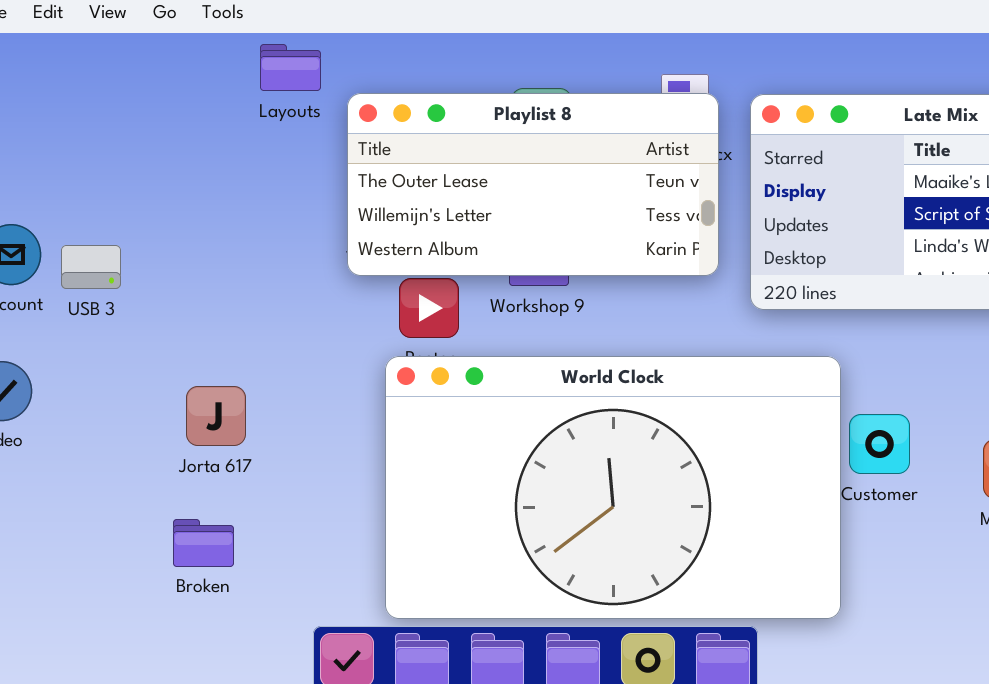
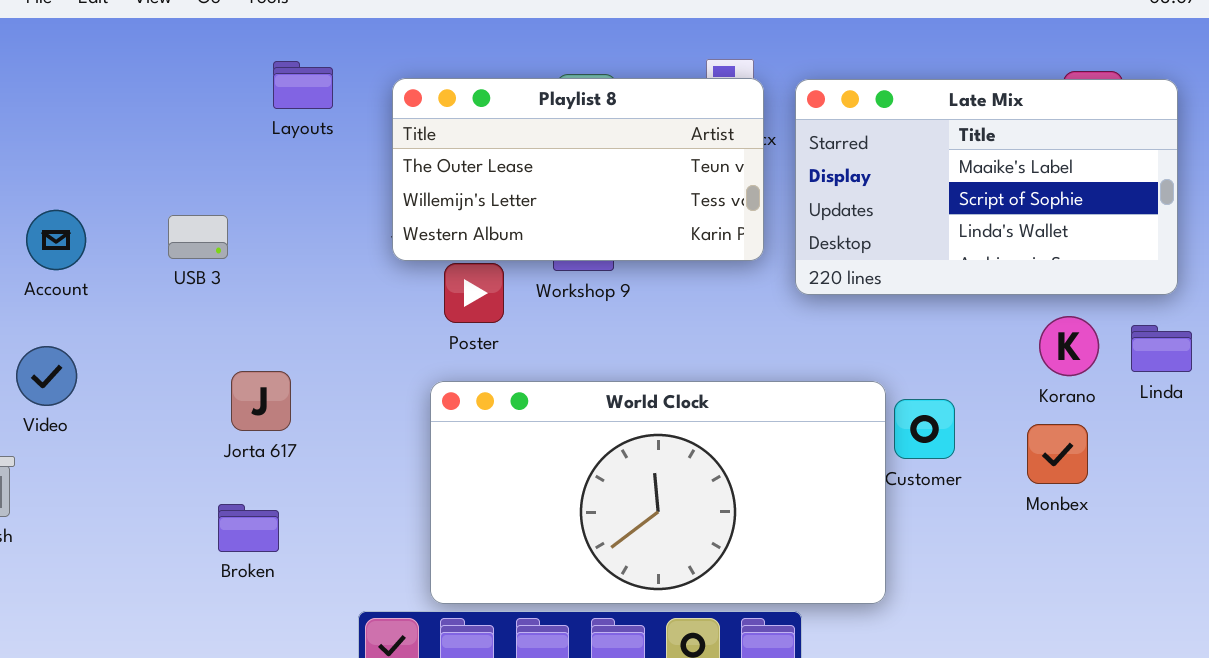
Layouts: [260,44,321,91] -> [273,61,333,109], moved
USB 3: [61,245,121,289] -> [168,215,228,259], moved
World Clock: [385,356,841,619] -> [430,381,886,604], resized

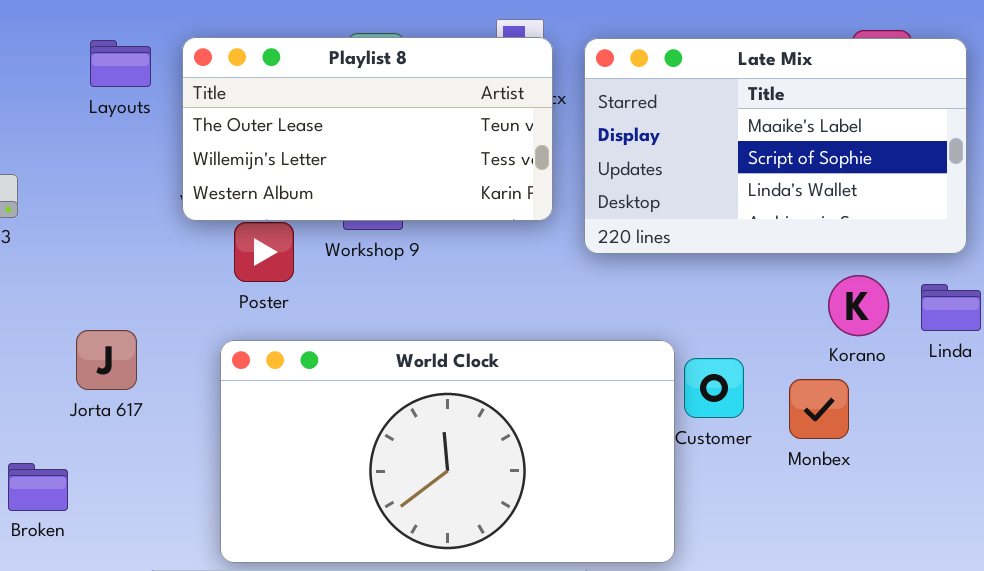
Layouts: [273,61,333,109] -> [90,40,151,87], moved
Jorta 617: [231,371,291,431] -> [76,330,137,390], moved
Monbex: [1027,424,1088,484] -> [789,379,849,439], moved

